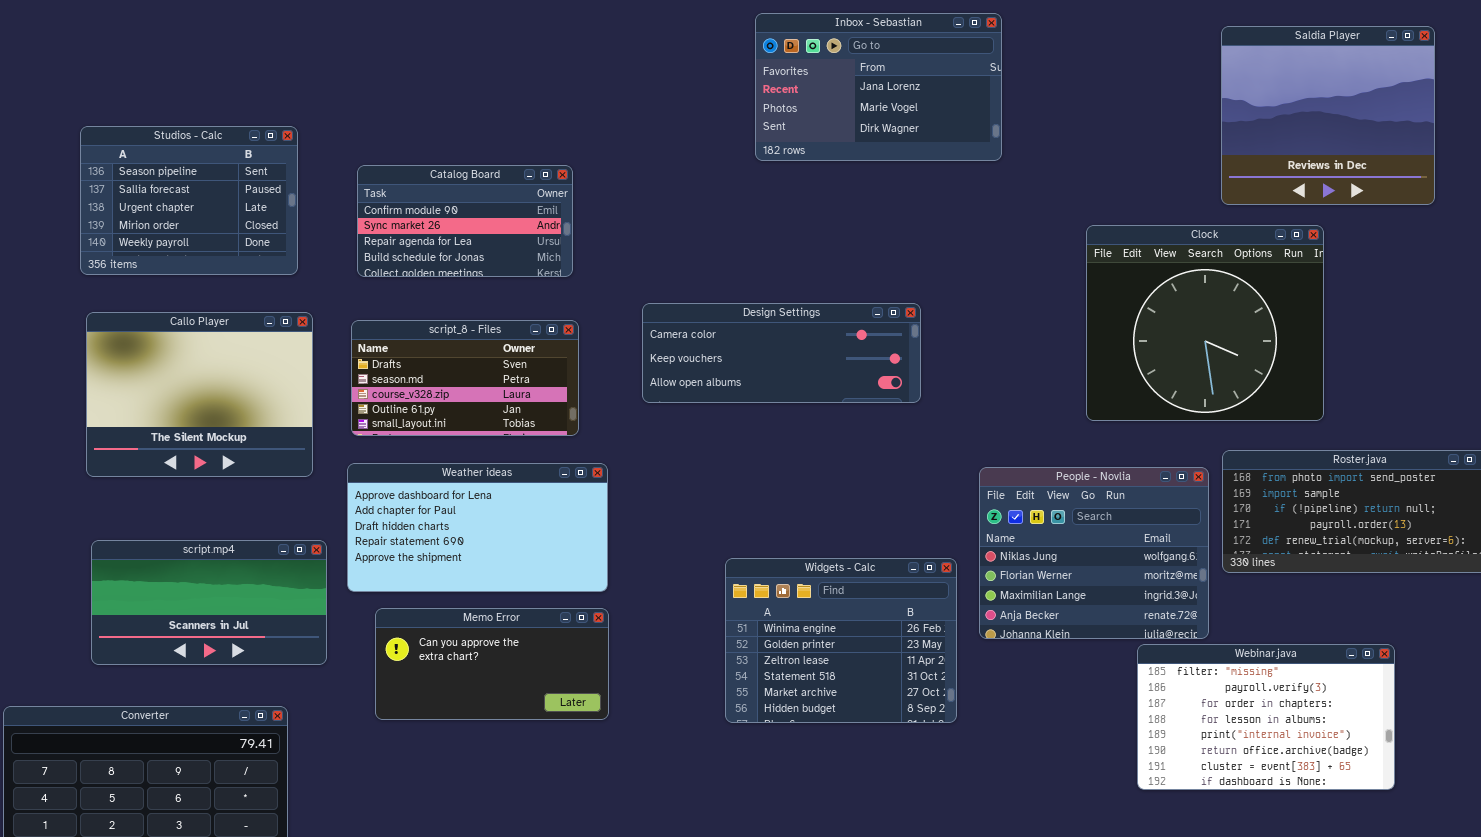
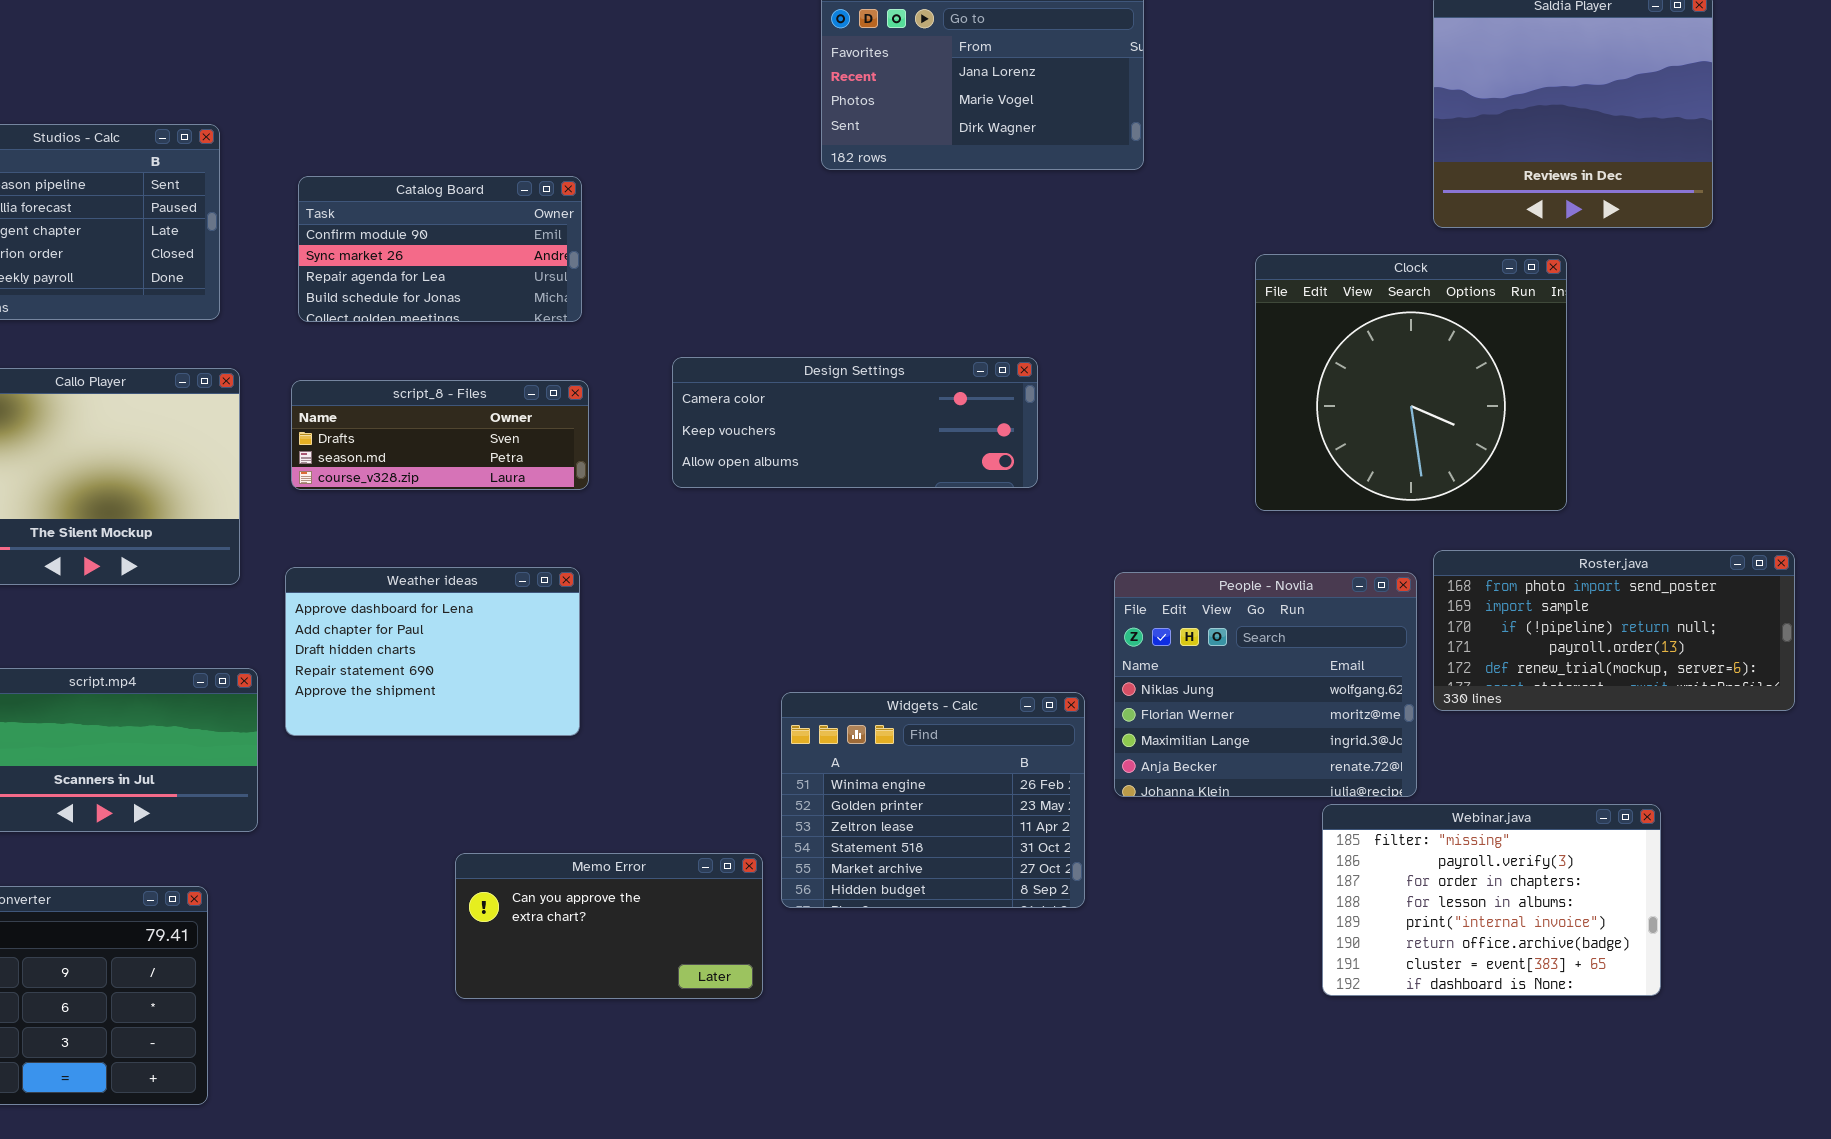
script_8 - Files: [351,320,579,436] -> [291,380,589,490], resized
Weather ideas: [347,463,608,592] -> [285,567,580,736], resized
Memo Error: [375,608,609,720] -> [455,853,763,999], moved

